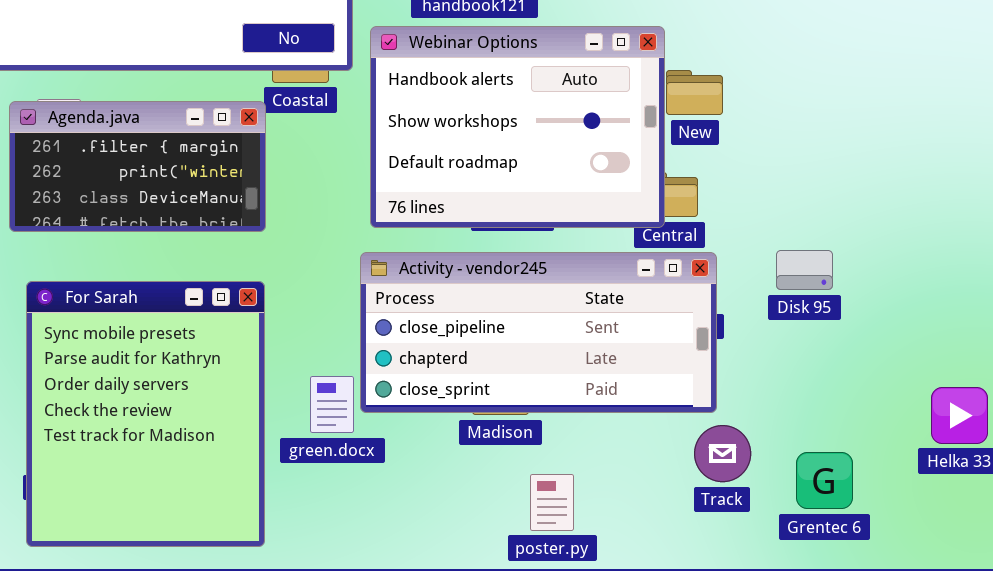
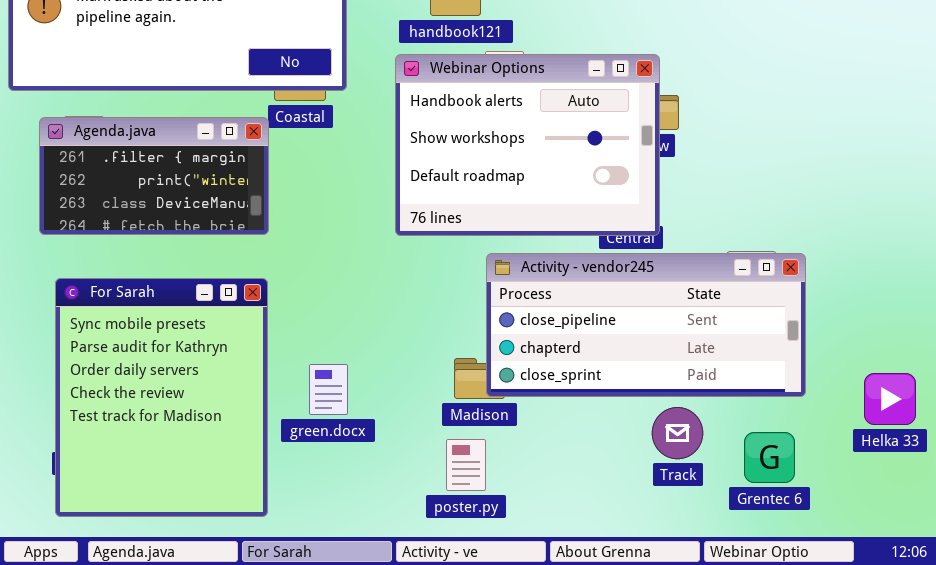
Webinar Options: [370,26,665,228] -> [395,54,660,236], moved
Activity - vendor245: [360,252,717,413] -> [486,253,806,397], moved
poster.py: [530,474,574,531] -> [446,439,486,491], moved

